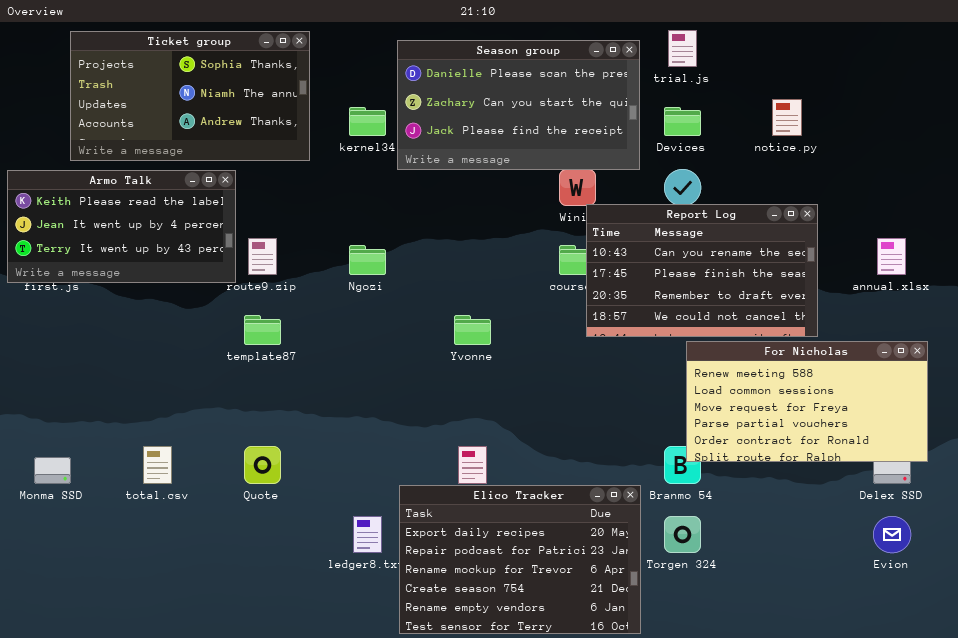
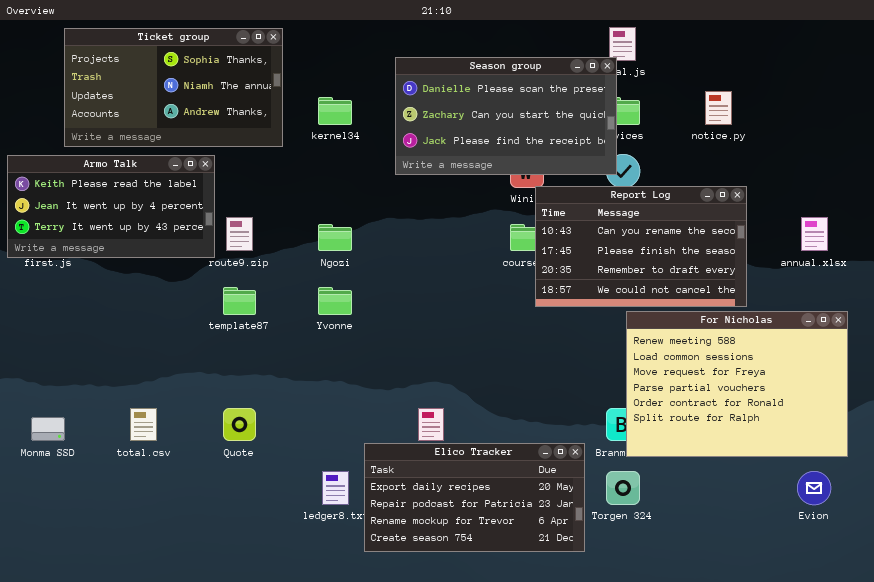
Season group: [397,40,640,170] -> [395,57,617,175], moved
Yvonne: [454,315,491,345] -> [318,287,352,315], moved
For Nicholas: [686,341,928,462] -> [626,311,848,457], resized
Elico Tracker: [399,485,641,634] -> [364,443,585,552], resized

